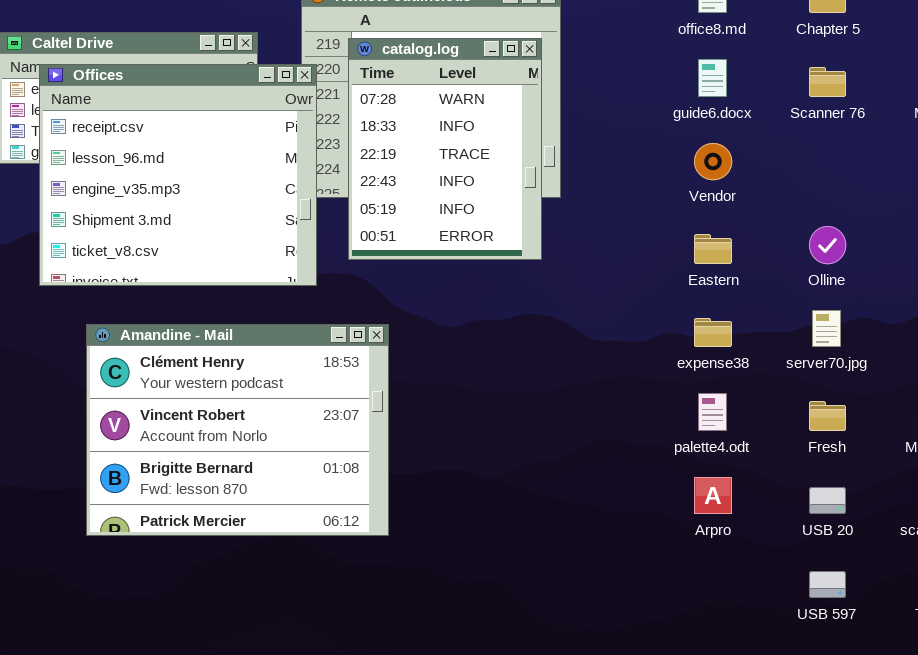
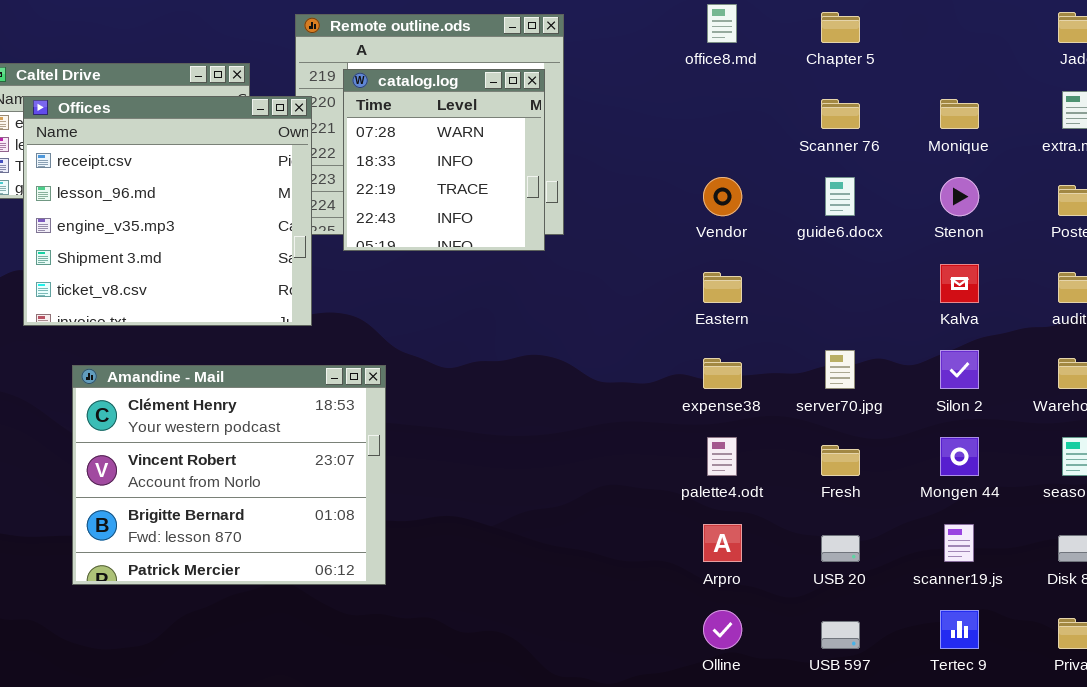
catalog.log: [348,38,542,260] -> [343,69,545,251], resized
guide6.docx: [698,59,727,97] -> [825,177,855,216], moved
Olline: [809,226,846,264] -> [703,610,742,649], moved

